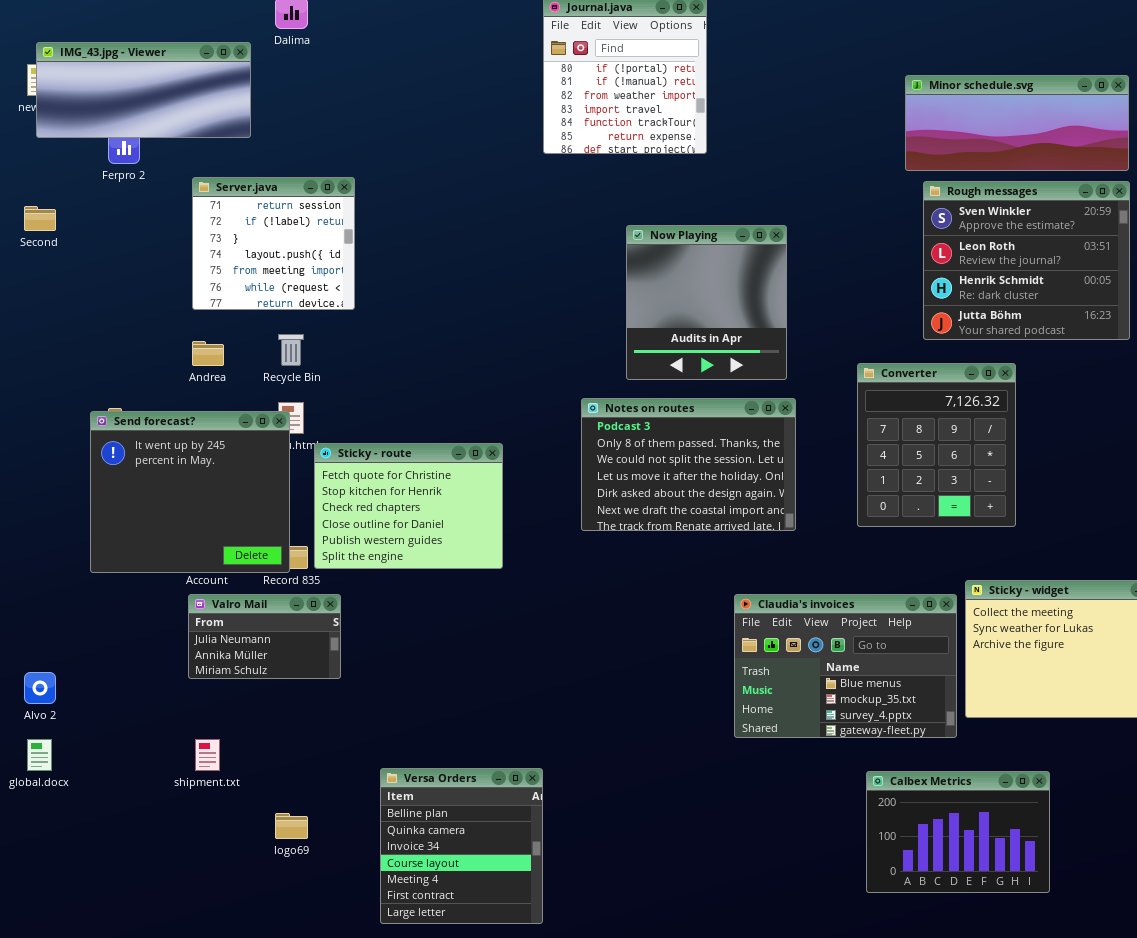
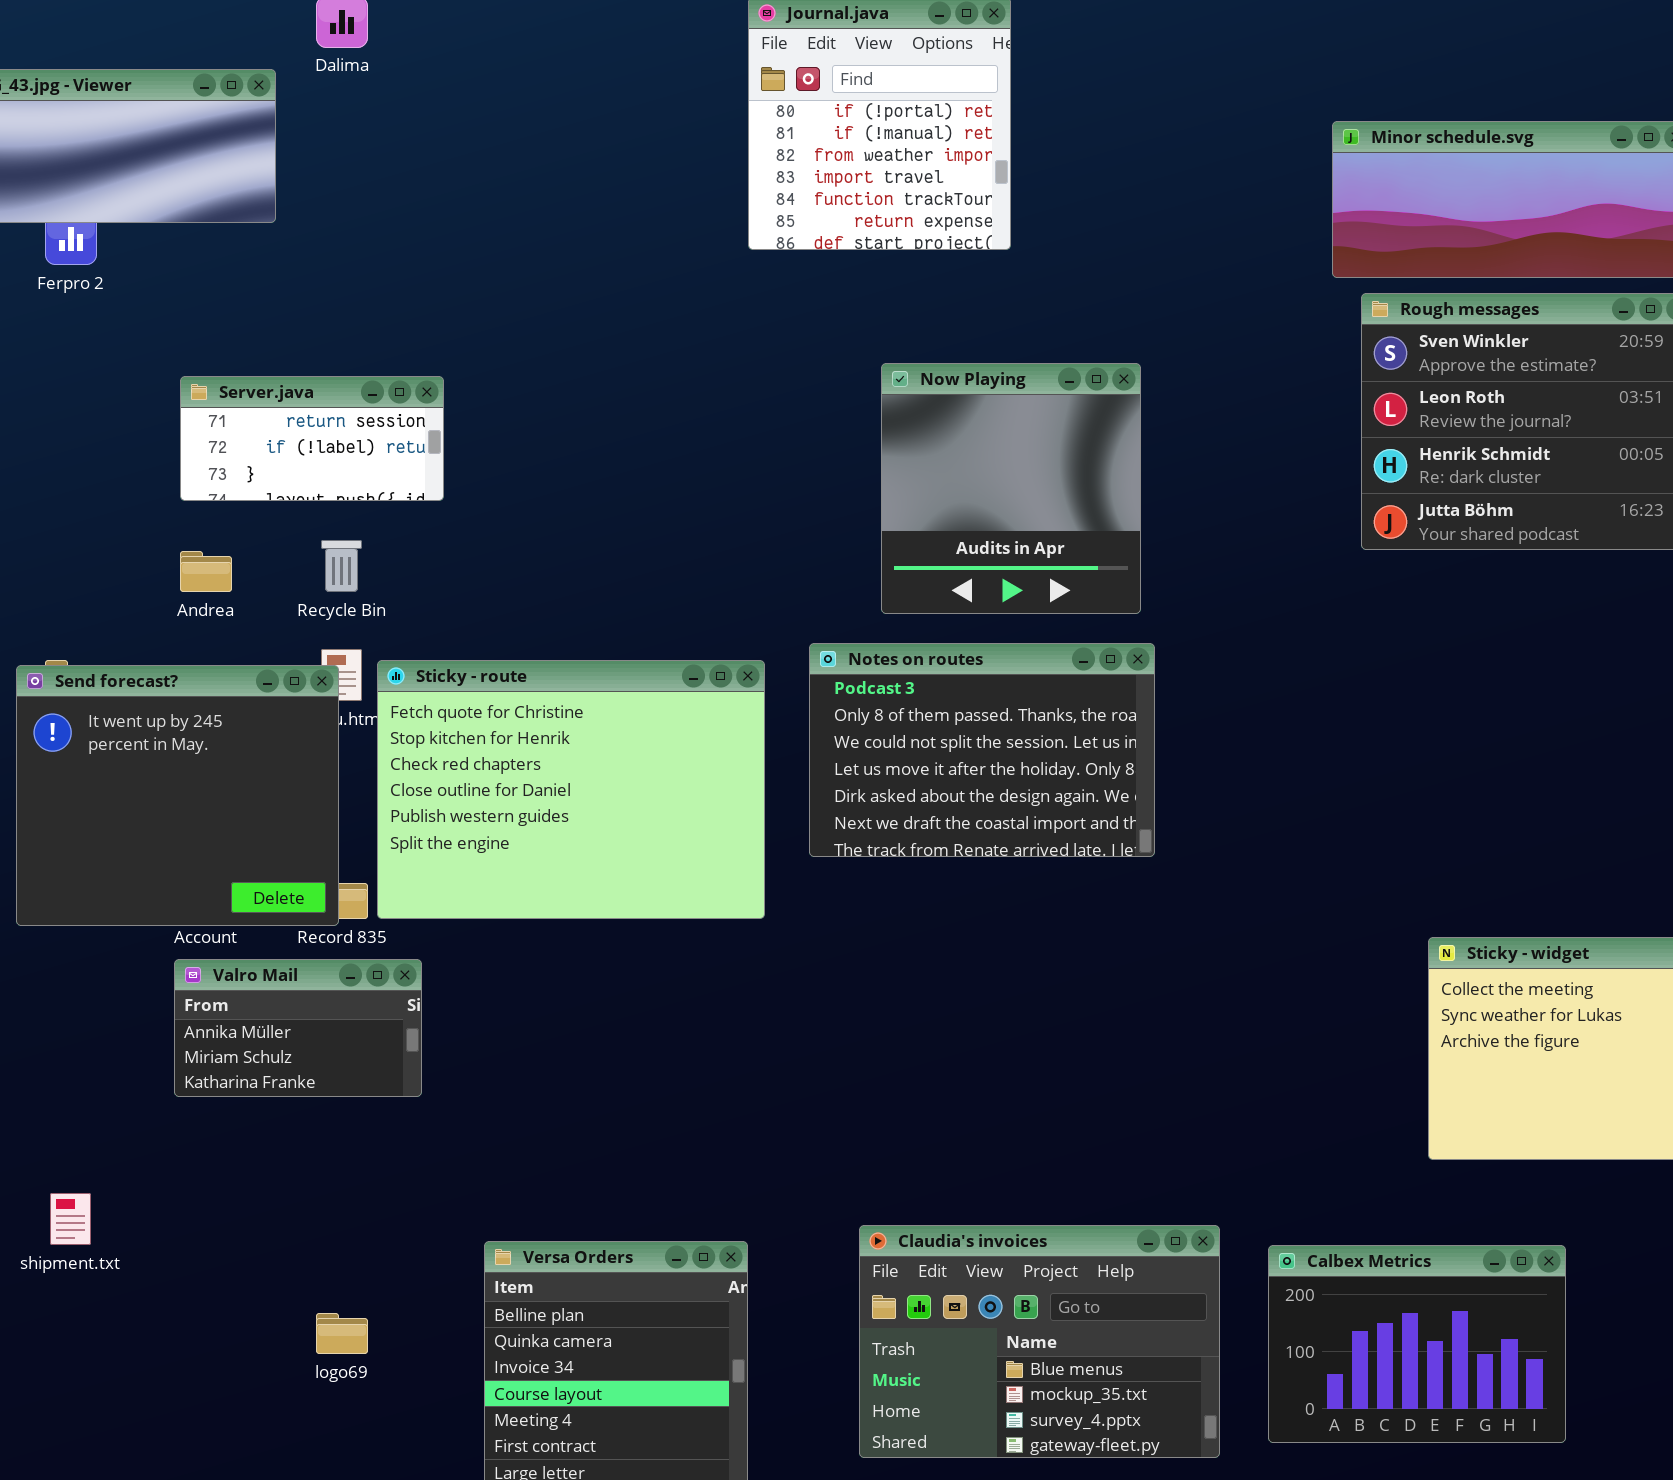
Server.java: [192,177,355,310] -> [180,376,444,501], resized
Converter: [857,363,1016,527] -> none, closed
Sticky - route: [314,443,503,569] -> [377,660,765,919], resized
Valro Mail: [188,594,341,679] -> [174,959,422,1097], scrolled down 1 row
Claudia's invoices: [734,594,957,738] -> [859,1225,1220,1458], moved
shipment.txt: [195,739,220,771] -> [50,1193,91,1245], moved

